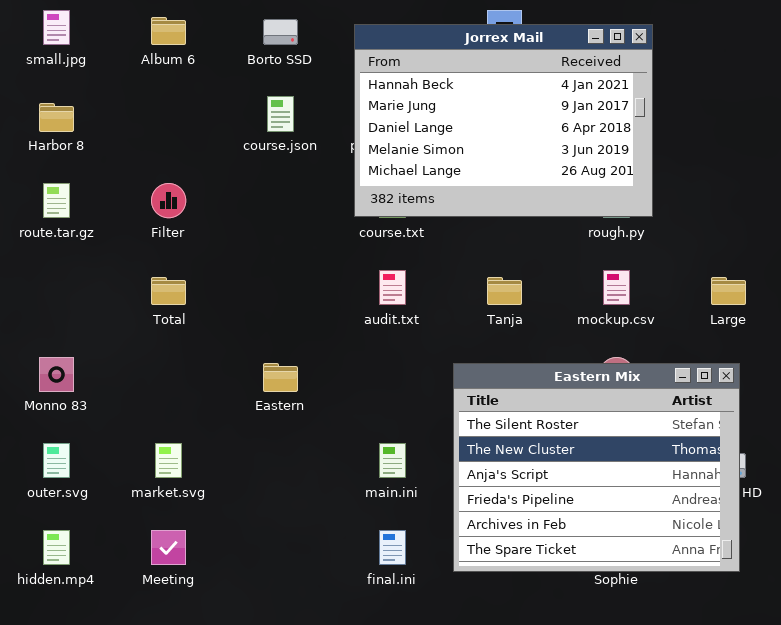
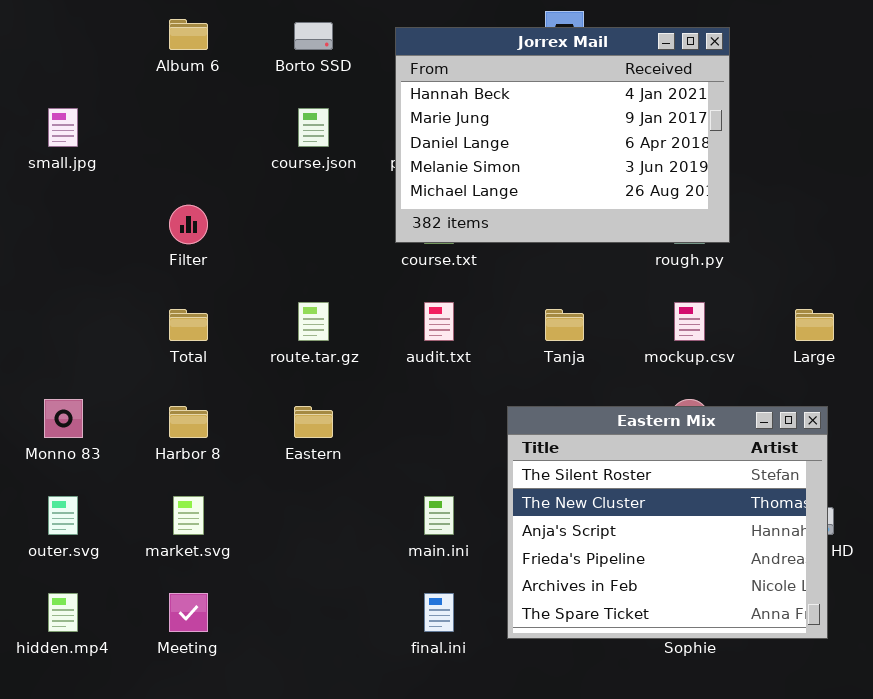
small.jpg: [43,10,70,45] -> [48,108,78,147], moved
Harbor 8: [39,103,74,132] -> [169,406,208,438], moved
route.tar.gz: [43,183,70,218] -> [298,302,329,341], moved

